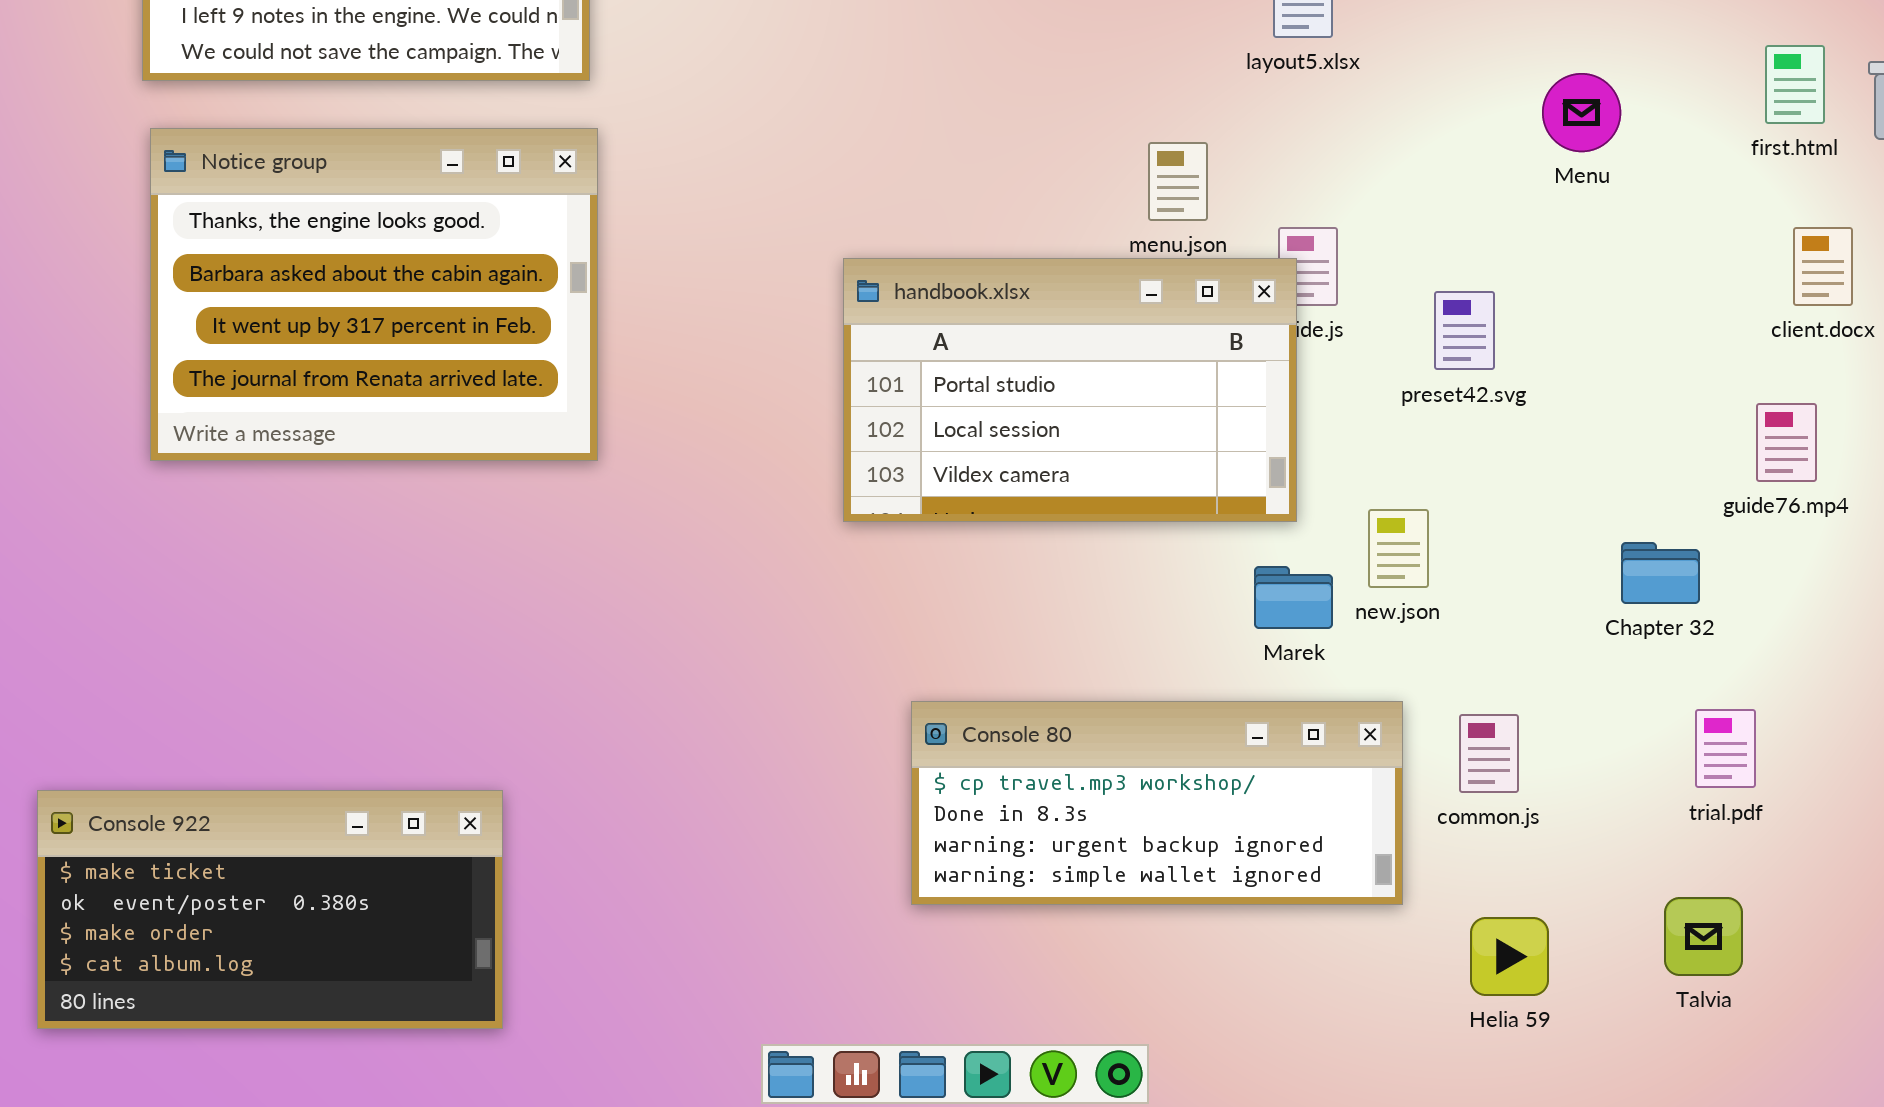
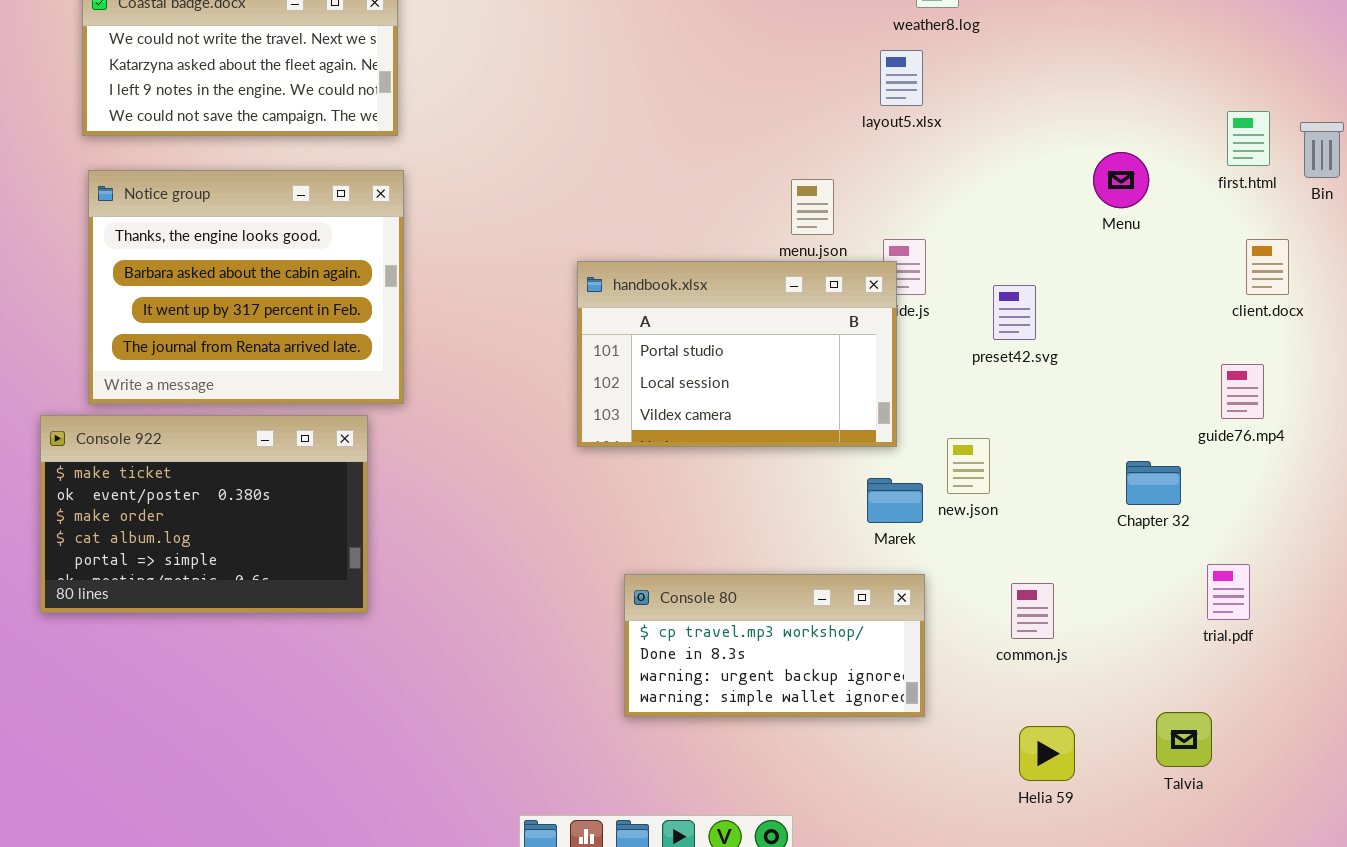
Menu: [1542,73,1621,152] -> [1093,152,1149,208], moved
Console 80: [911,701,1403,905] -> [624,574,925,717], resized
trial.pdf: [1695,709,1756,788] -> [1207,564,1250,620], moved
Console 922: [37,790,503,1029] -> [40,415,368,613], moved, resized

